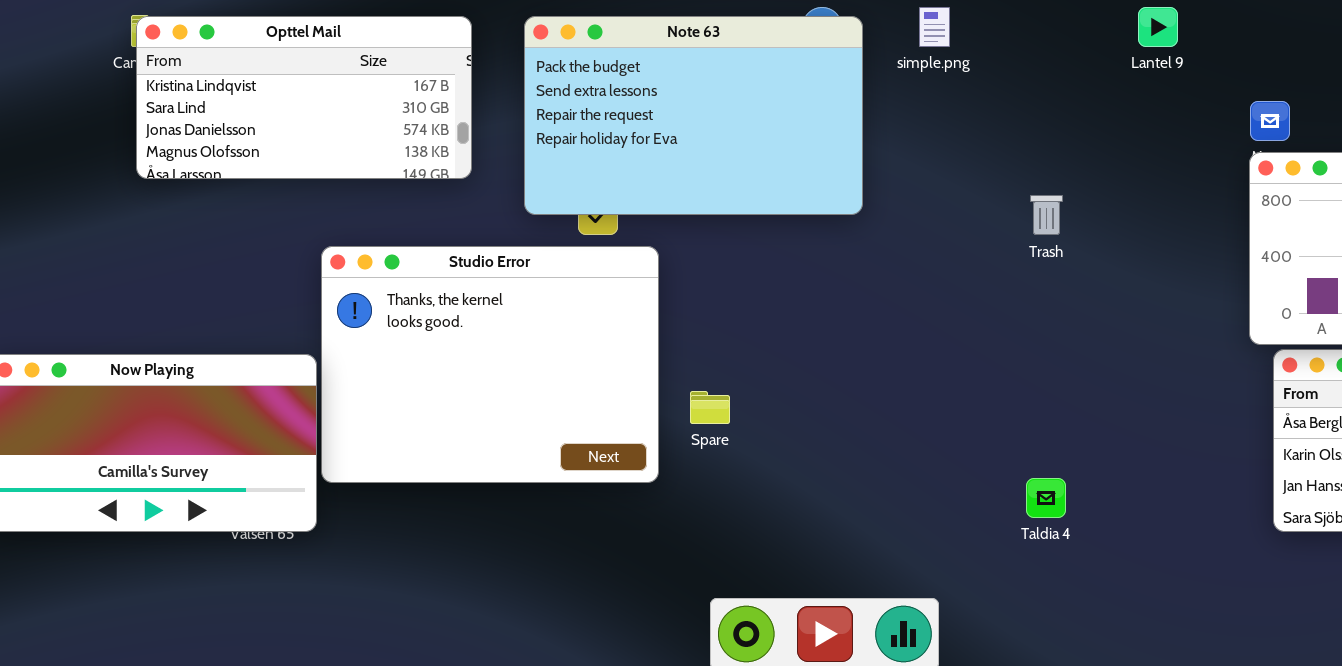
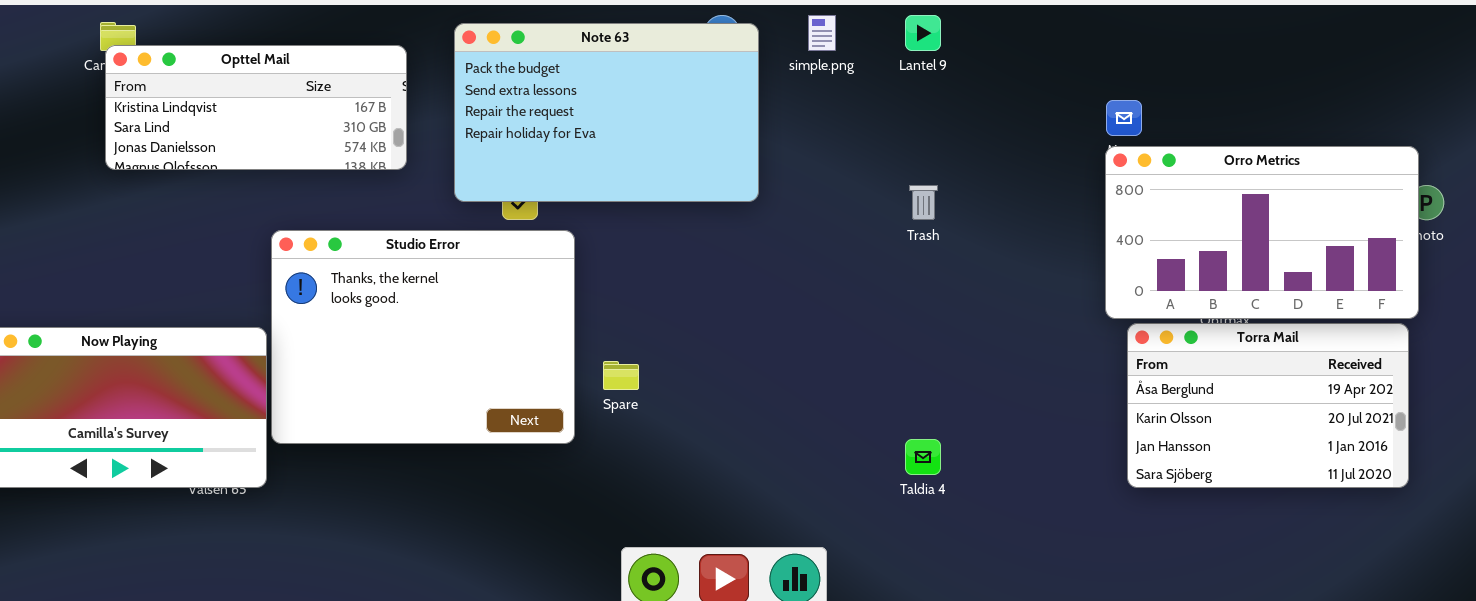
Lantel 9: [1138,7,1178,47] -> [905,15,941,51], moved
Opttel Mail: [136,16,472,179] -> [105,45,407,170], resized

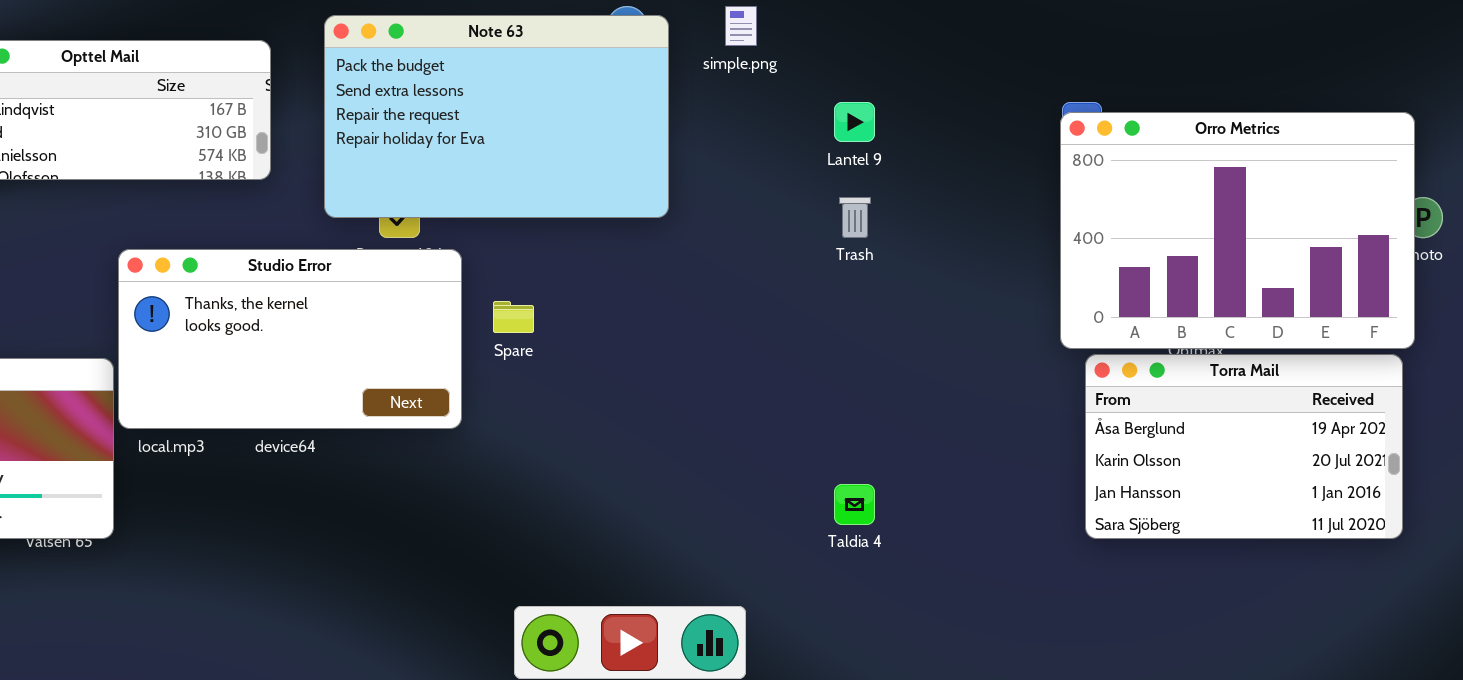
Lantel 9: [905,15,941,51] -> [834,102,875,142], moved
Orro Metrics: [1105,146,1419,319] -> [1060,112,1415,349], resized
Studio Error: [271,230,575,444] -> [118,249,462,429], resized
Spare: [603,361,639,390] -> [493,301,534,333], moved

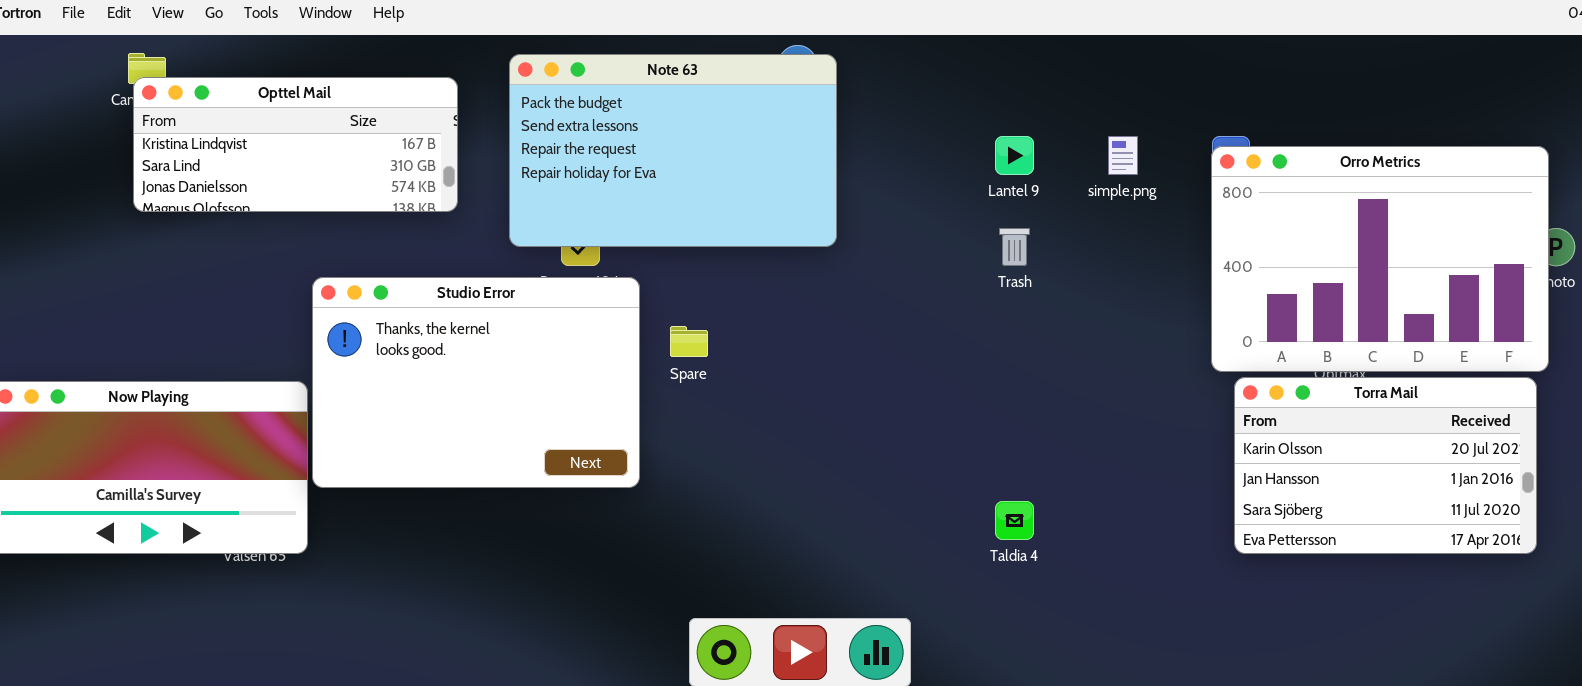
simple.png: [725,6,757,46] -> [1108,136,1138,175], moved
Studio Error: [118,249,462,429] -> [312,277,640,488], resized
Torra Mail: [1085,354,1403,539] -> [1234,377,1537,554], scrolled down 1 row

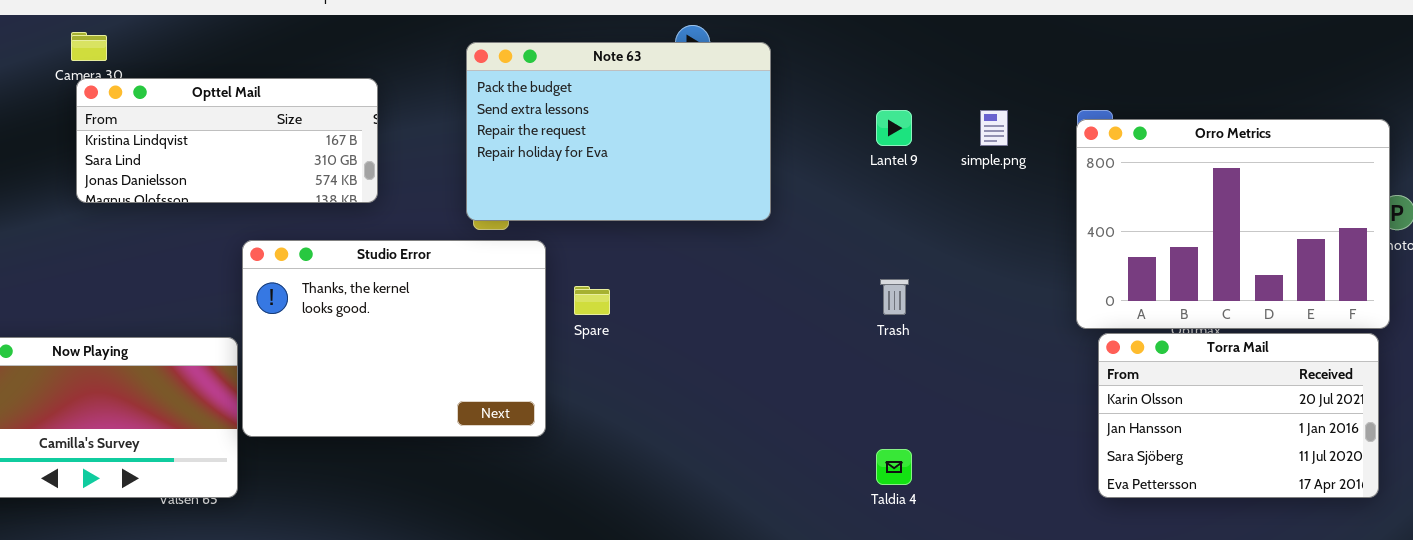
Note 63: [509,54,837,247] -> [466,42,771,221], moved
Opttel Mail: [133,77,458,212] -> [76,78,378,203], moved
Trash: [999,228,1030,266] -> [880,279,909,315], moved

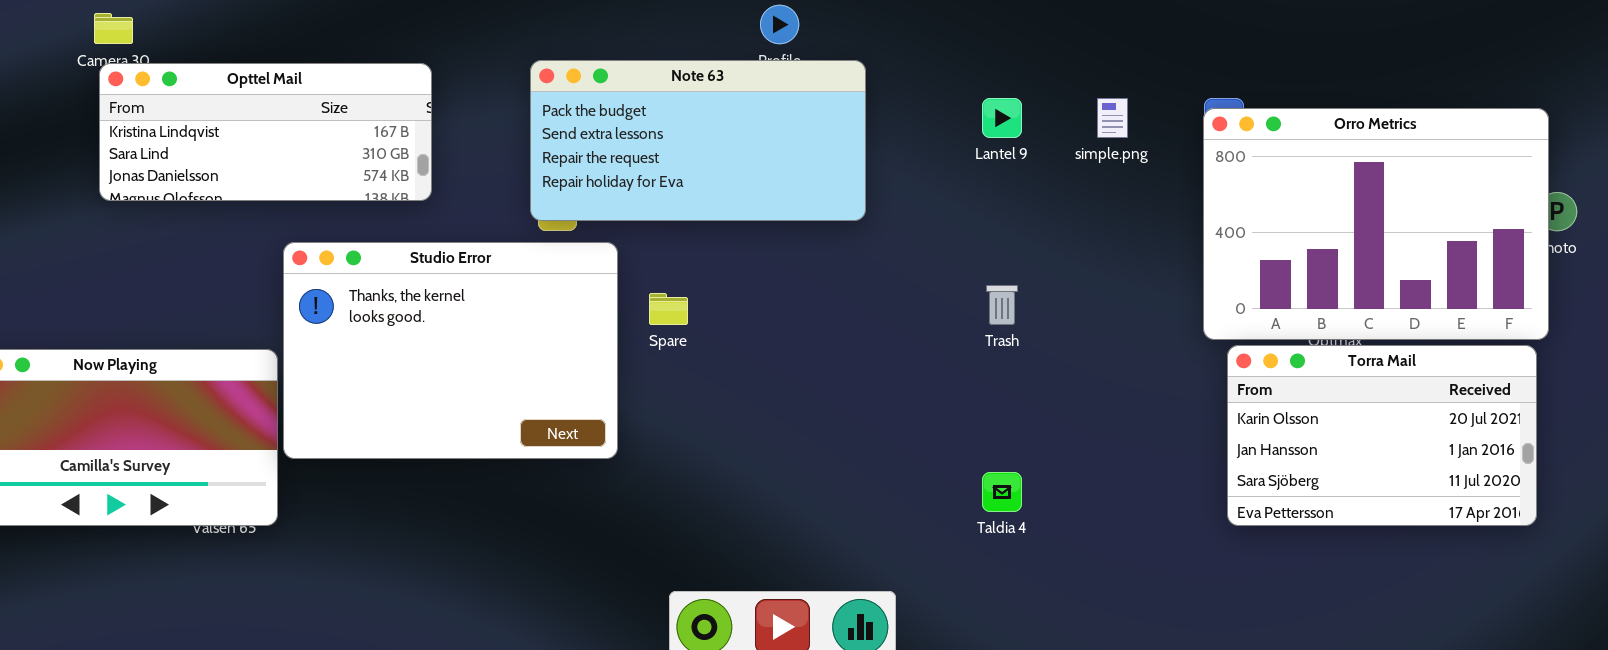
Note 63: [466,42,771,221] -> [530,60,866,221], resized

